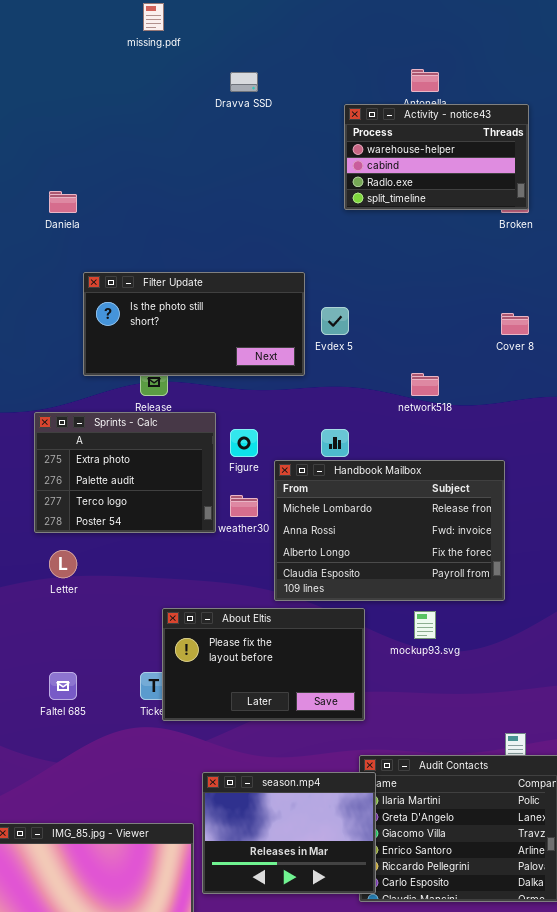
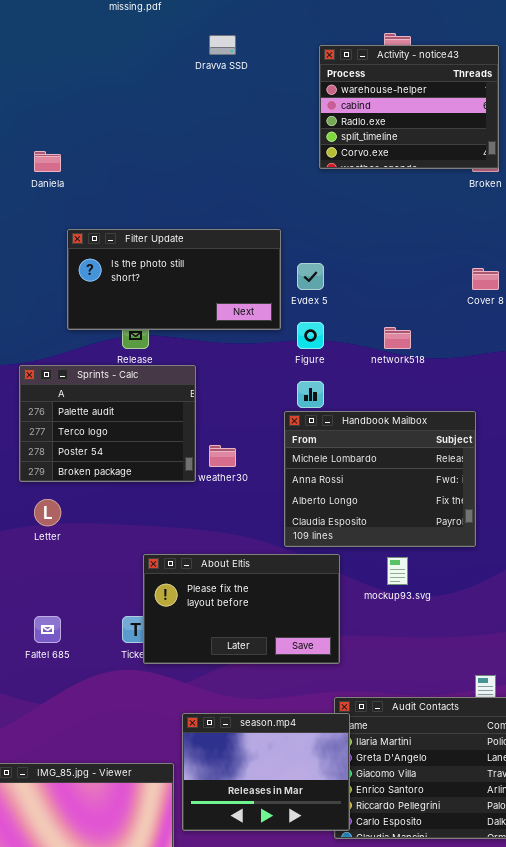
Activity - notice43: [344,104,529,210] -> [319,45,499,169], resized
Sprints - Calc: [34,412,216,533] -> [19,365,196,482], scrolled down 1 row
Figure: [230,429,258,457] -> [297,322,324,349], moved
Handbook Mailbox: [274,460,505,601] -> [284,411,476,547], resized

